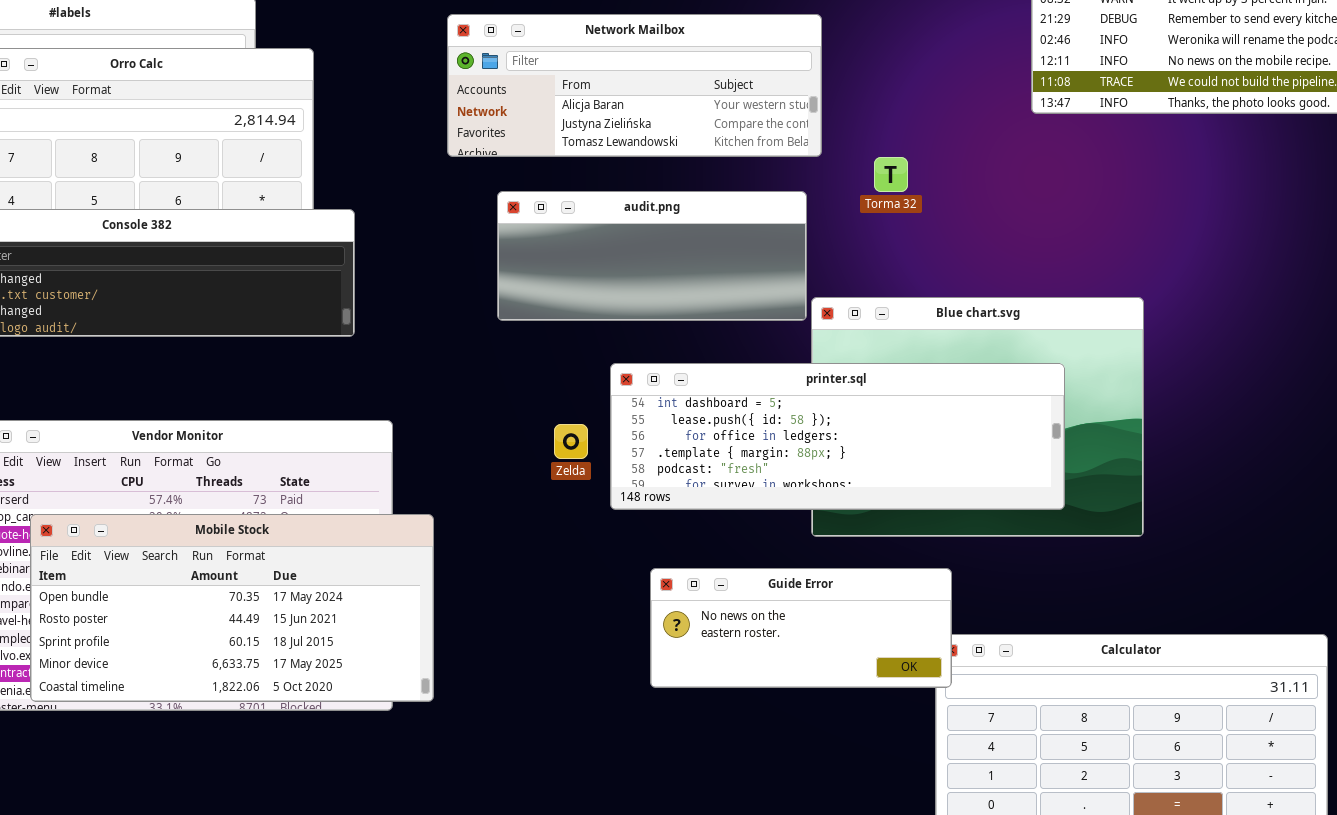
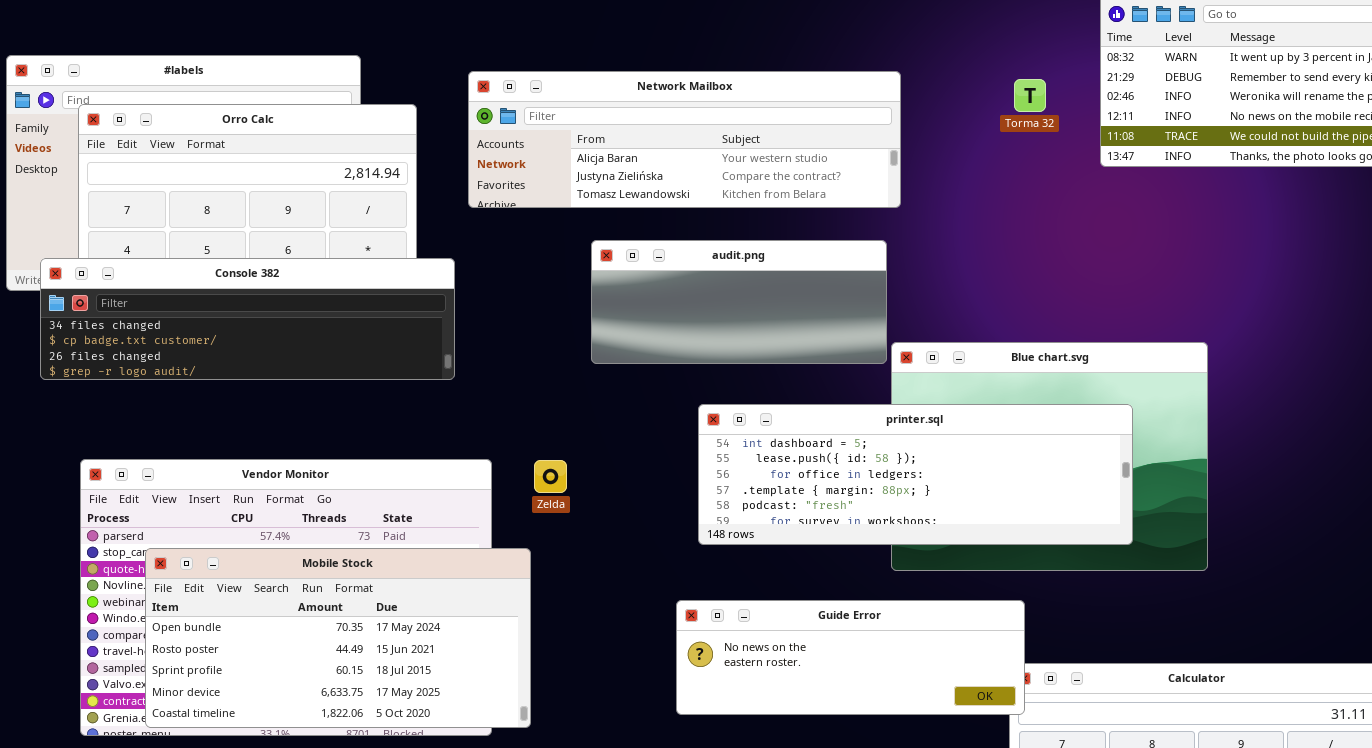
Network Mailbox: [447,14,822,157] -> [468,71,901,208], resized
Torma 32: [874,157,908,192] -> [1014,79,1046,112], moved
Zelda: [554,424,588,459] -> [534,460,567,493], moved
Guide Error: [650,568,952,688] -> [676,600,1025,715], resized

